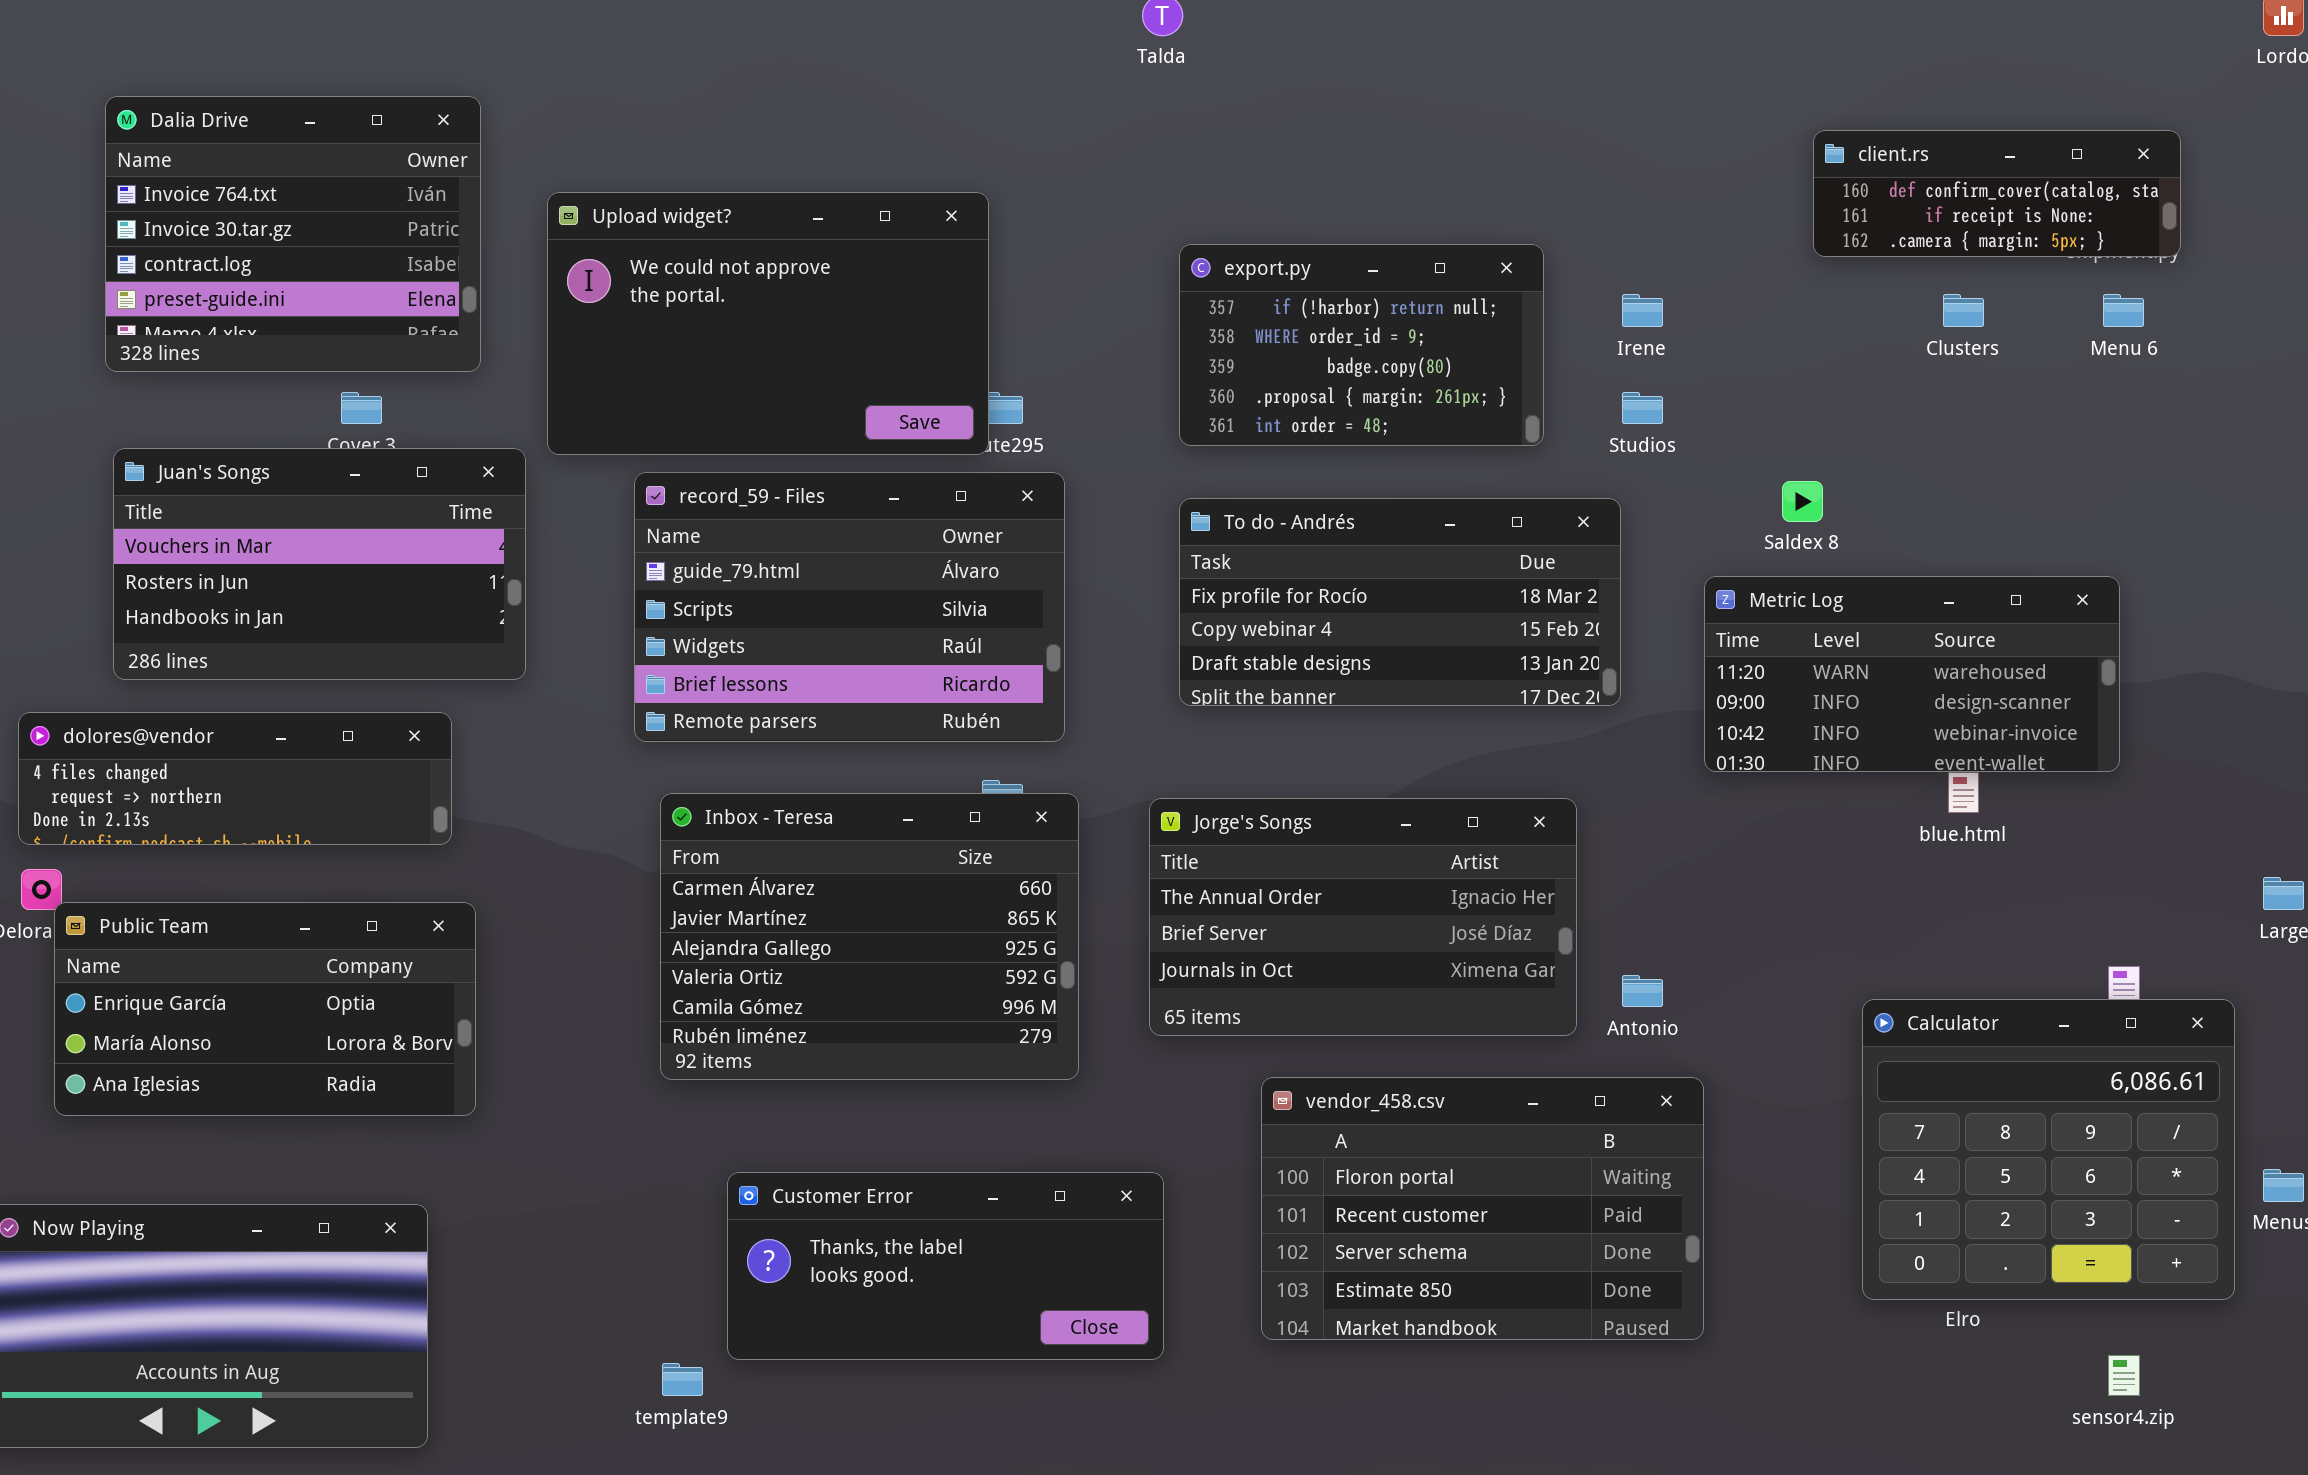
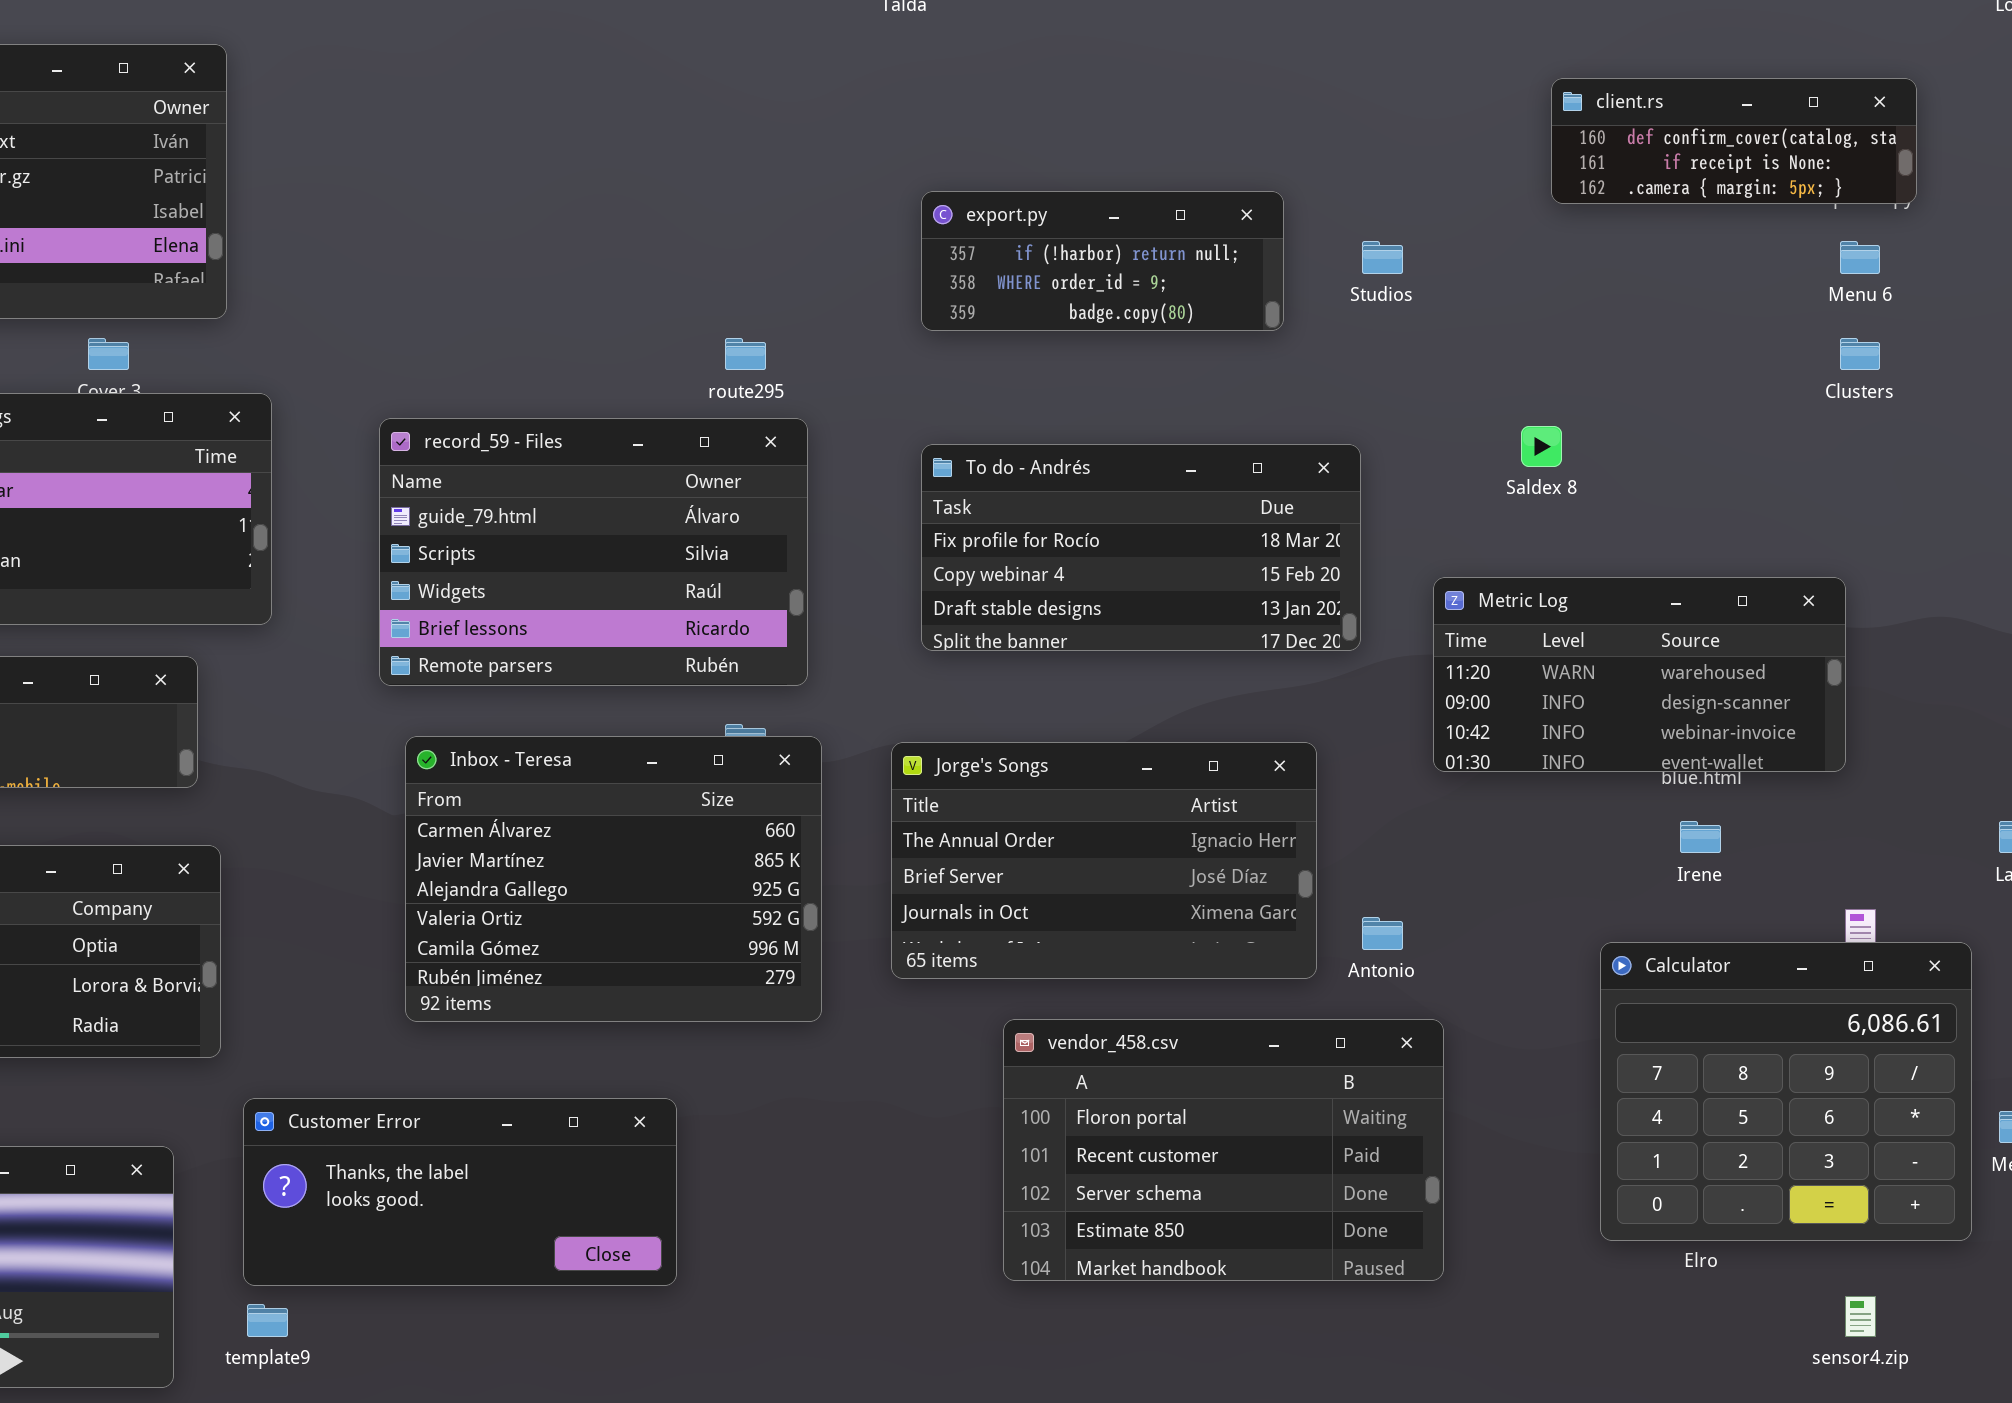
Upload widget?: [547,192,989,455] -> none, closed
export.py: [1179,244,1544,446] -> [921,191,1284,331], resized
Irene: [1622,294,1663,327] -> [1680,821,1721,853], moved
Clusters: [1943,294,1984,327] -> [1840,338,1880,370], moved
Studios: [1622,392,1663,424] -> [1362,241,1403,274], moved
Metric Log: [1704,576,2120,772] -> [1433,577,1846,772], moved
Customer Error: [727,1172,1164,1360] -> [243,1098,677,1286], moved
template9: [662,1363,703,1396] -> [247,1304,288,1337], moved

